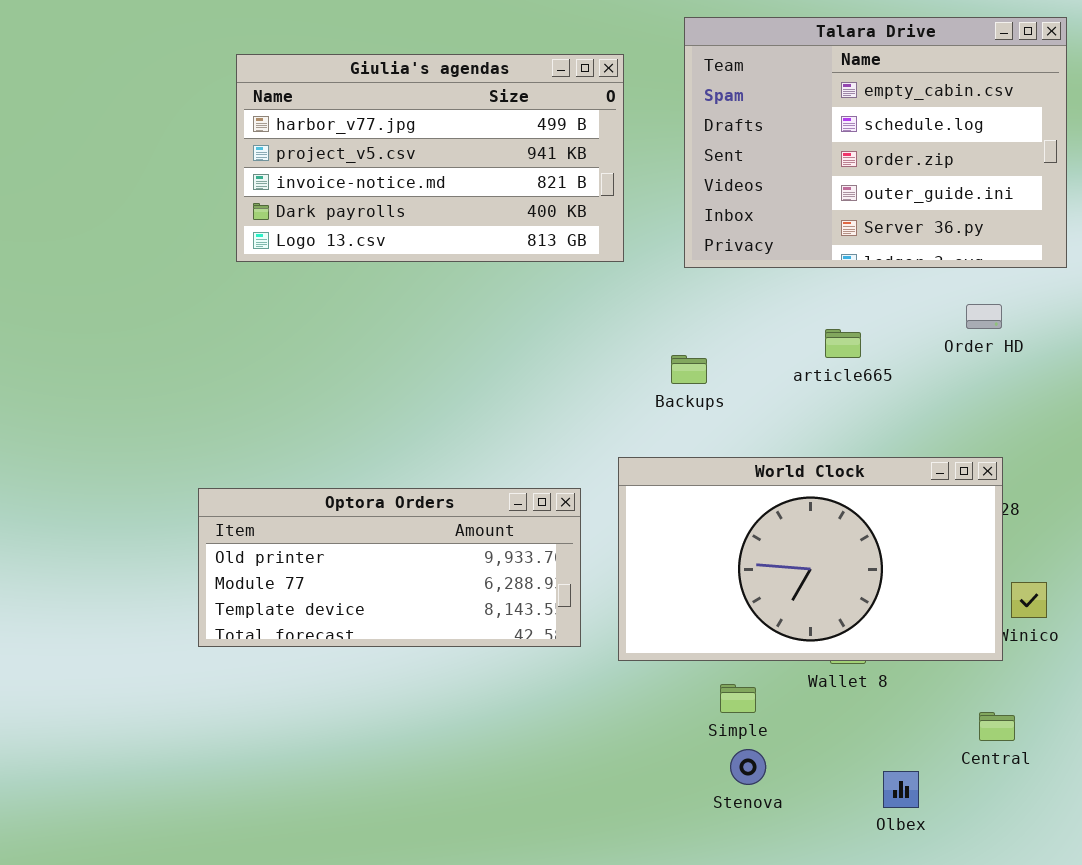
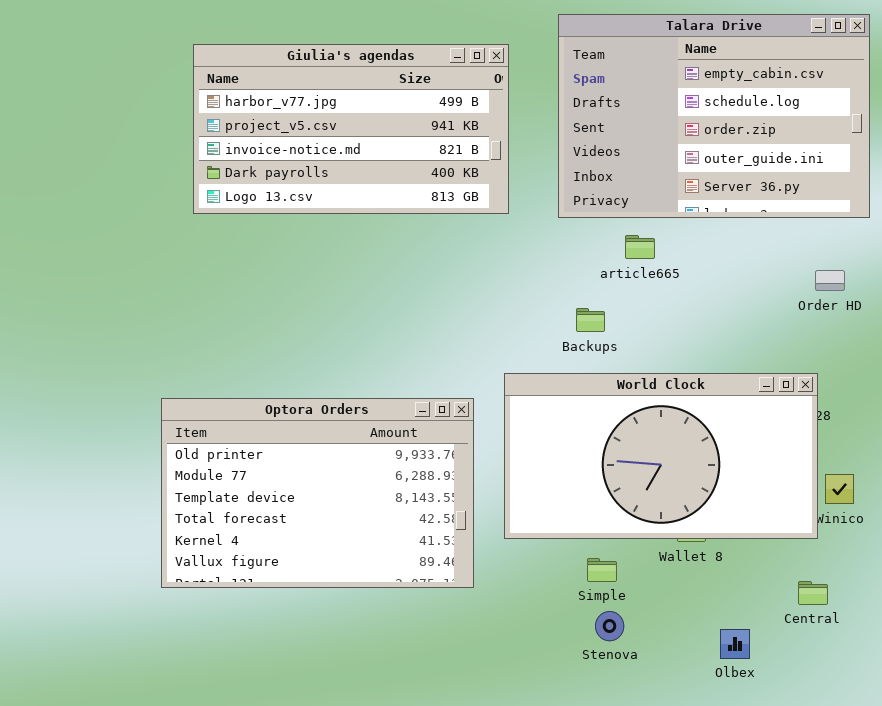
Order HD: [966,304,1002,329] -> [815,270,845,291], moved
article665: [825,329,861,358] -> [625,235,655,259], moved
Backups: [671,355,707,384] -> [576,308,605,332], moved
Optora Orders: [198,488,581,647] -> [161,398,474,588], resized

